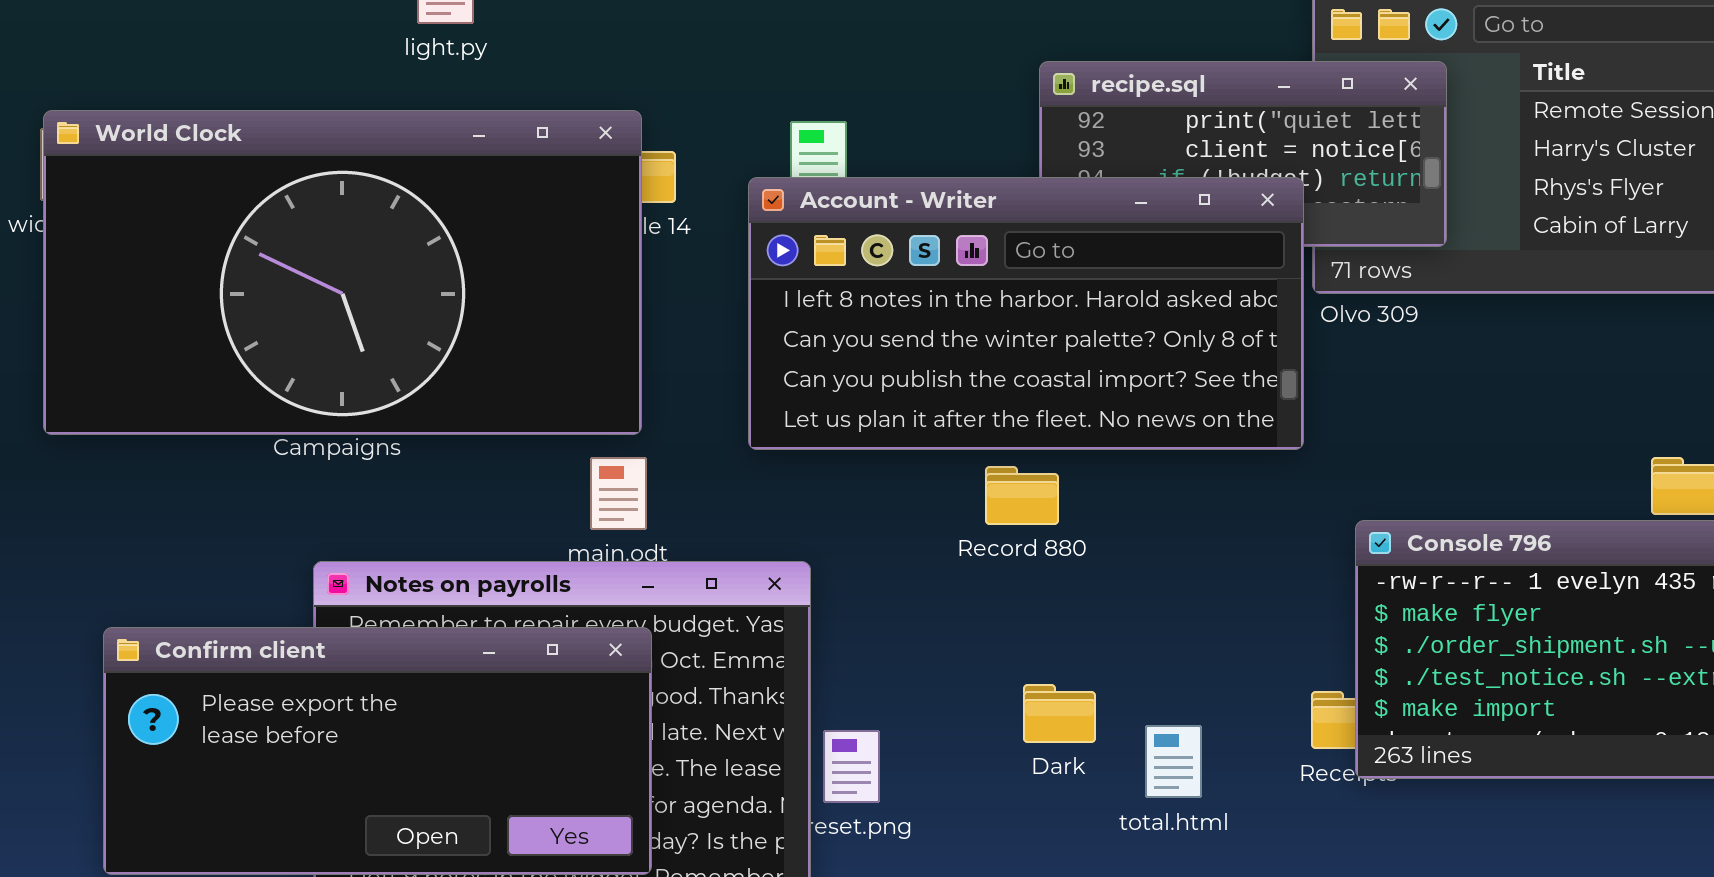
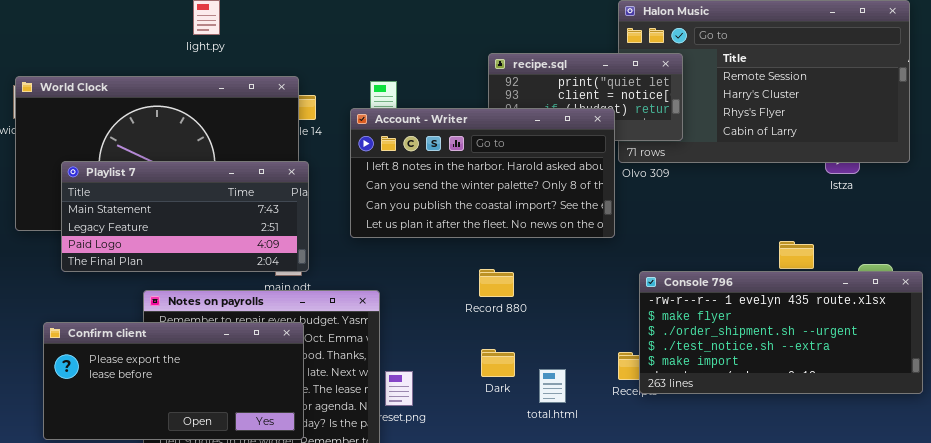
Playlist 7: none -> [61,161,309,272], opened
Record 880: [985,466,1059,525] -> [479,269,514,297], moved

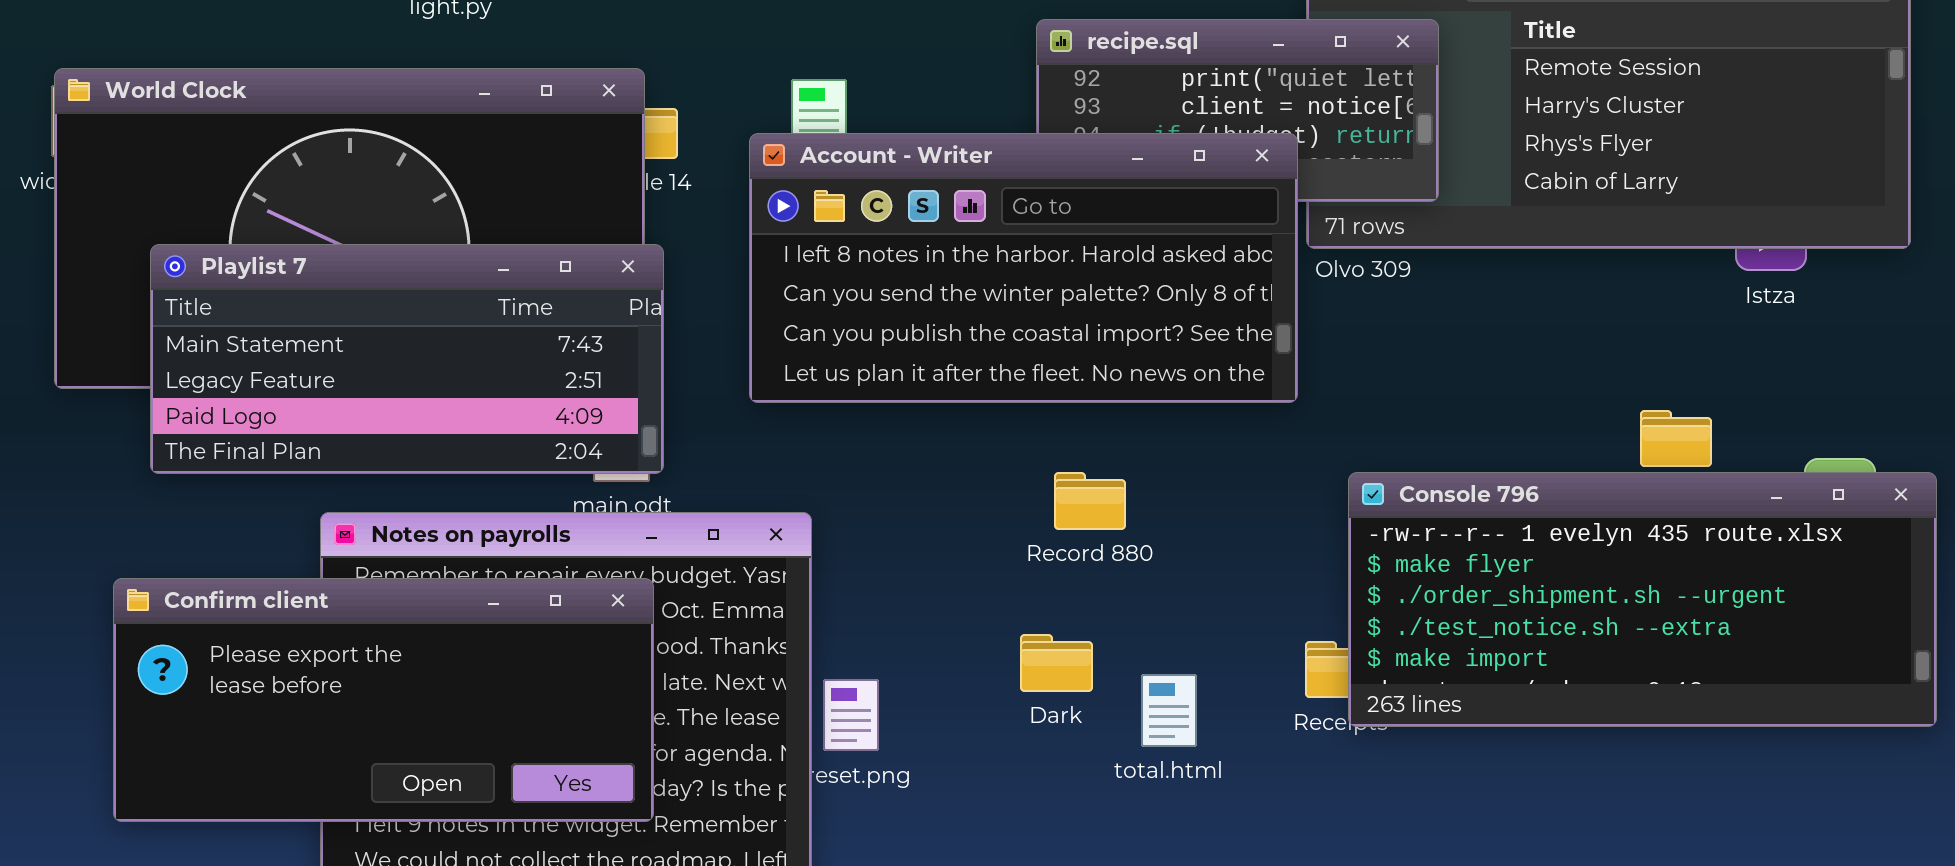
Record 880: [479,269,514,297] -> [1054,472,1126,530], moved

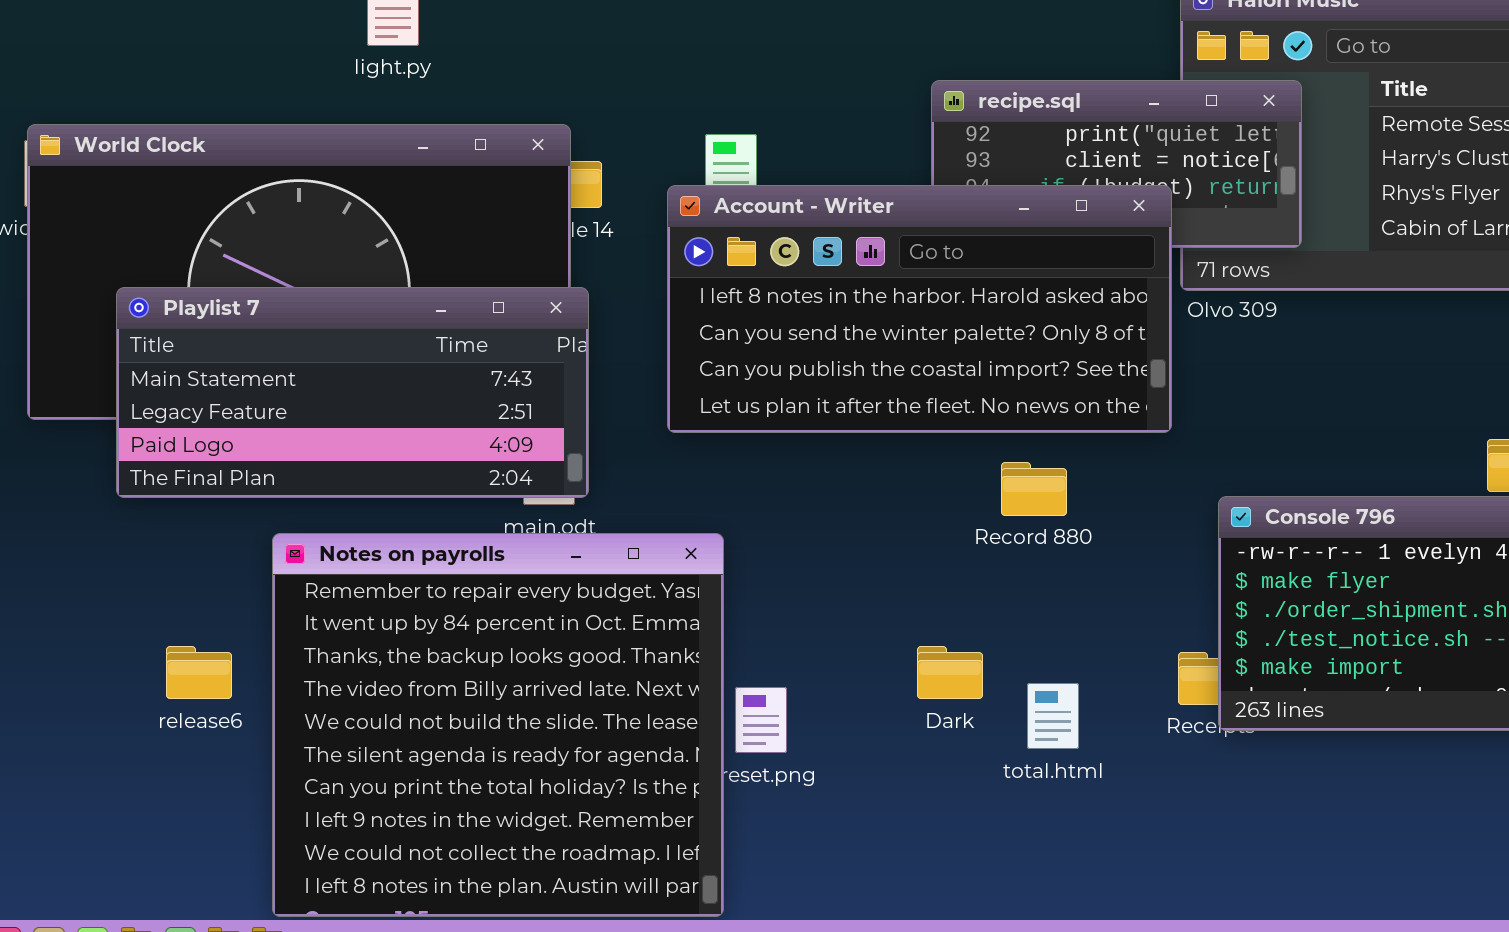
Record 880: [1054,472,1126,530] -> [1001,462,1067,516], moved
Confirm client: [113,578,654,822] -> none, closed

